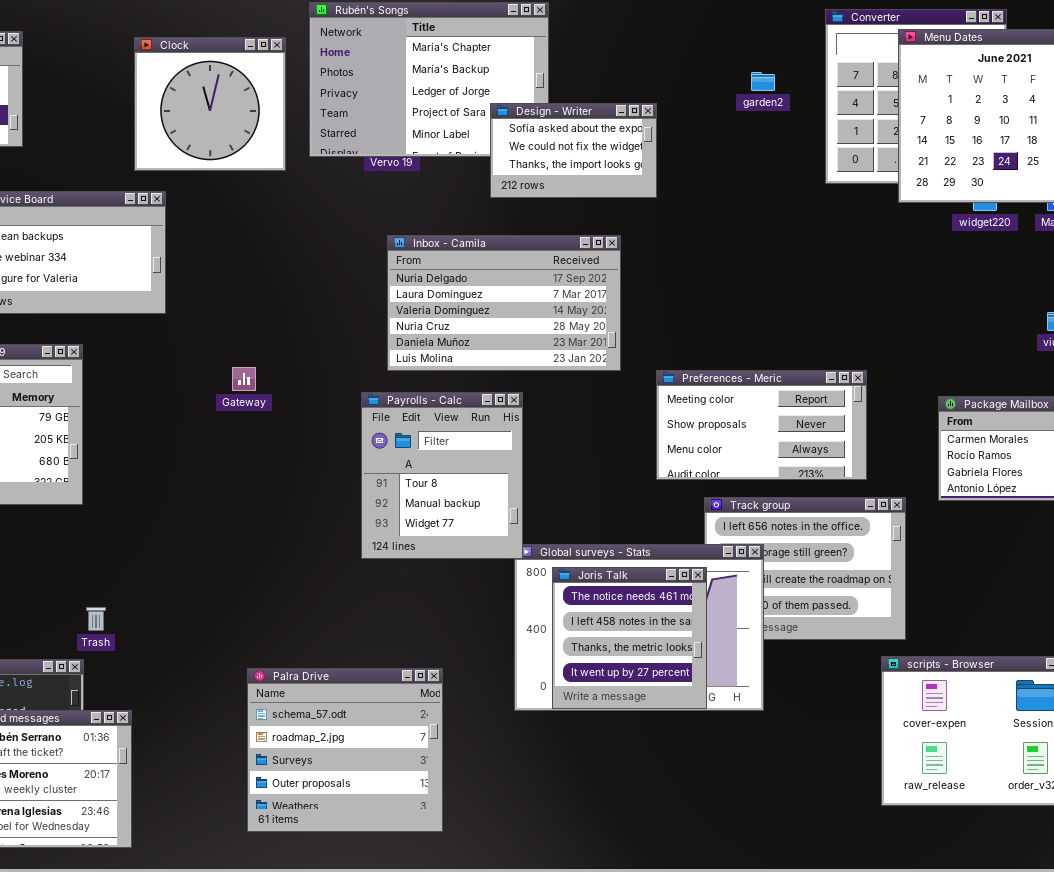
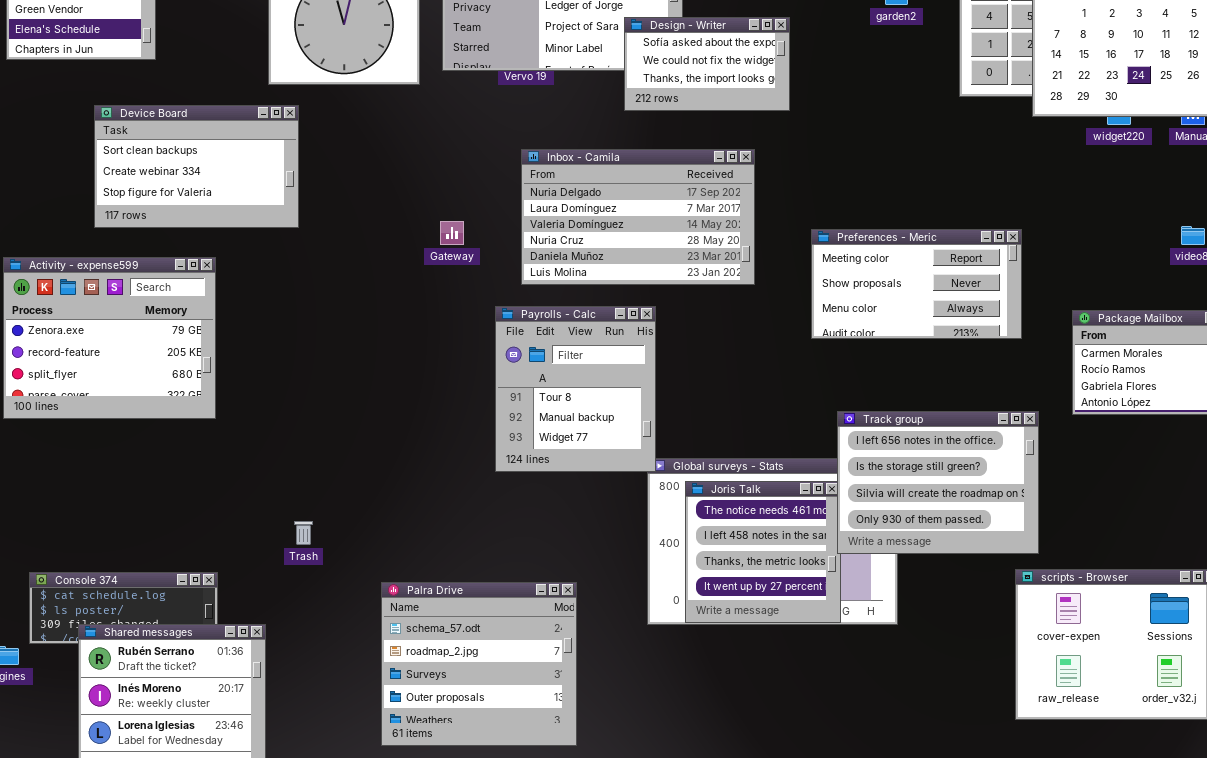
Gateway: [232,367,256,391] -> [440,221,464,245], moved
Preferences - Meric: [656,370,867,480] -> [811,229,1022,339], moved
Track group: [704,497,906,640] -> [837,411,1039,554], raised
Trash: [86,607,106,631] -> [294,521,313,545], moved

